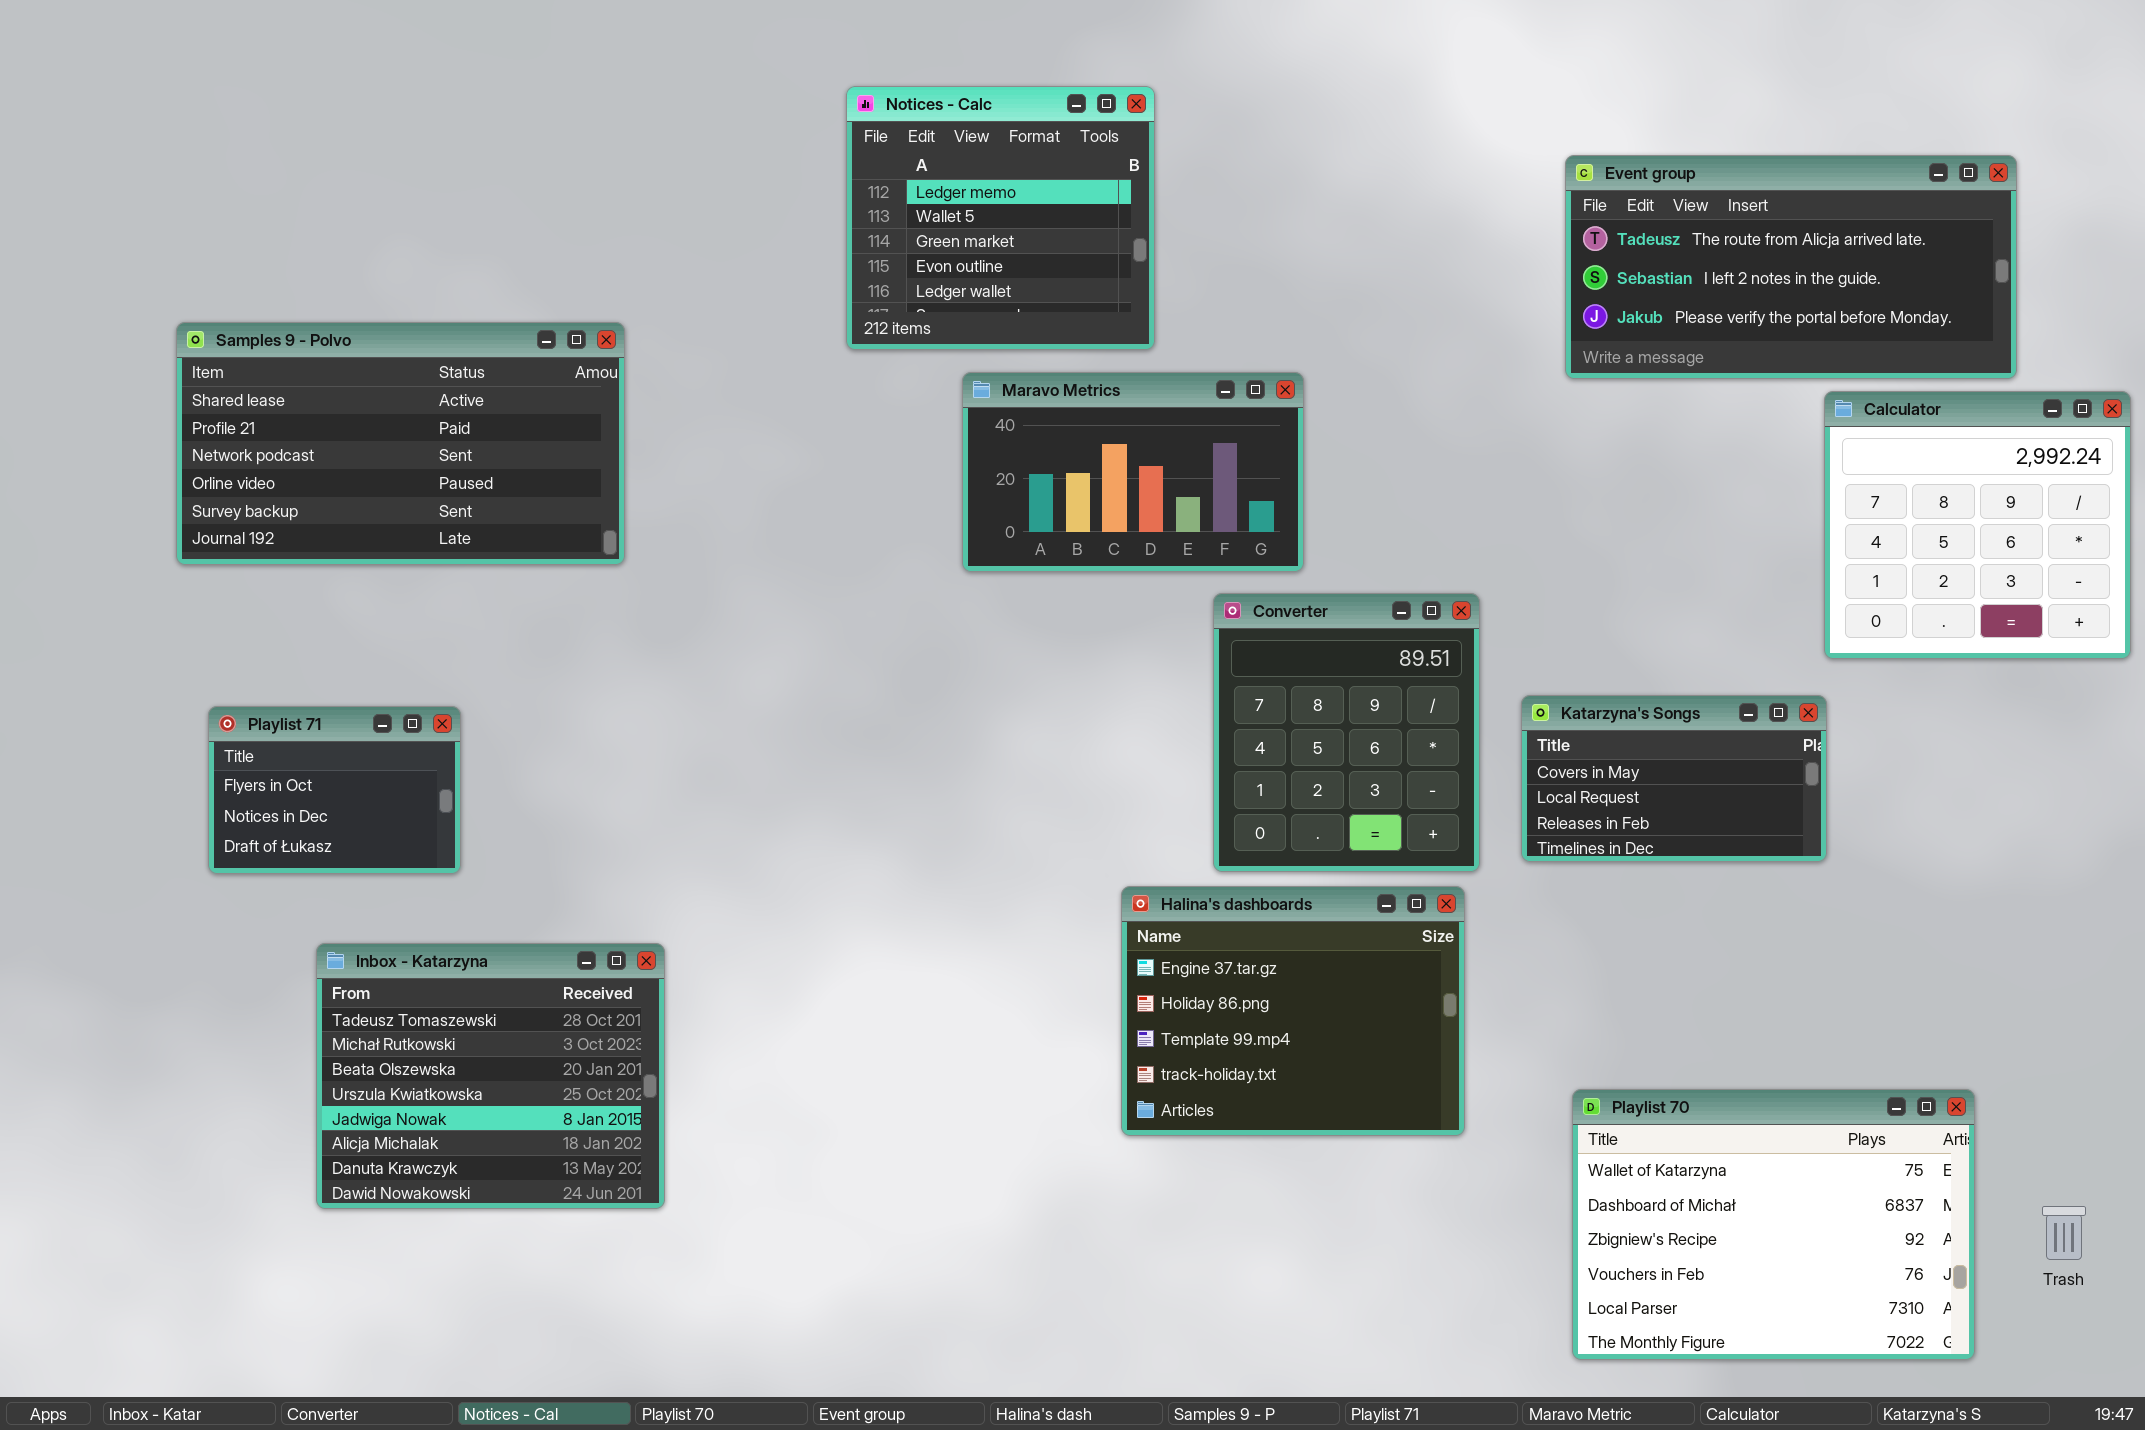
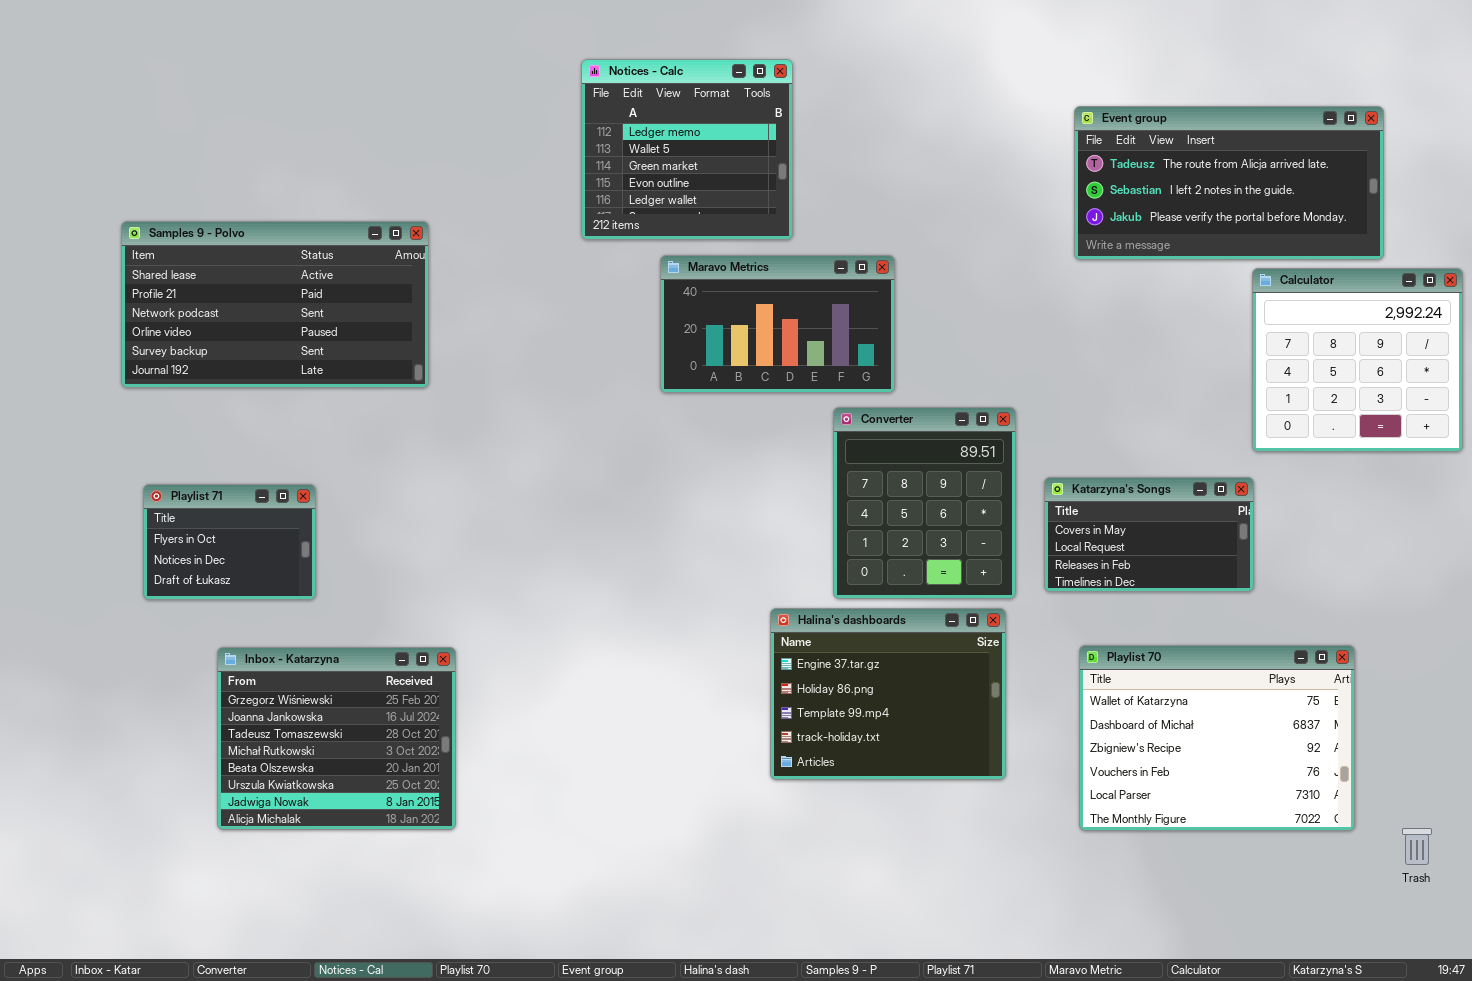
Inbox - Katarzyna: [316,943,665,1209] -> [217,647,456,830], scrolled up 2 rows
Playlist 70: [1572,1089,1975,1360] -> [1079,645,1355,831], moved

